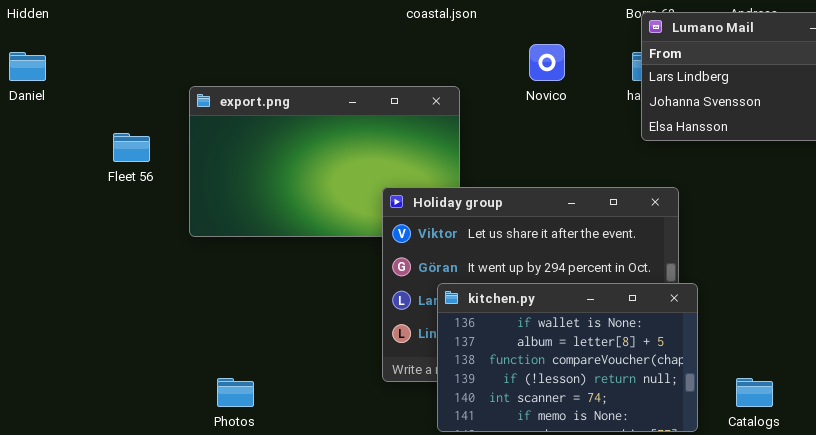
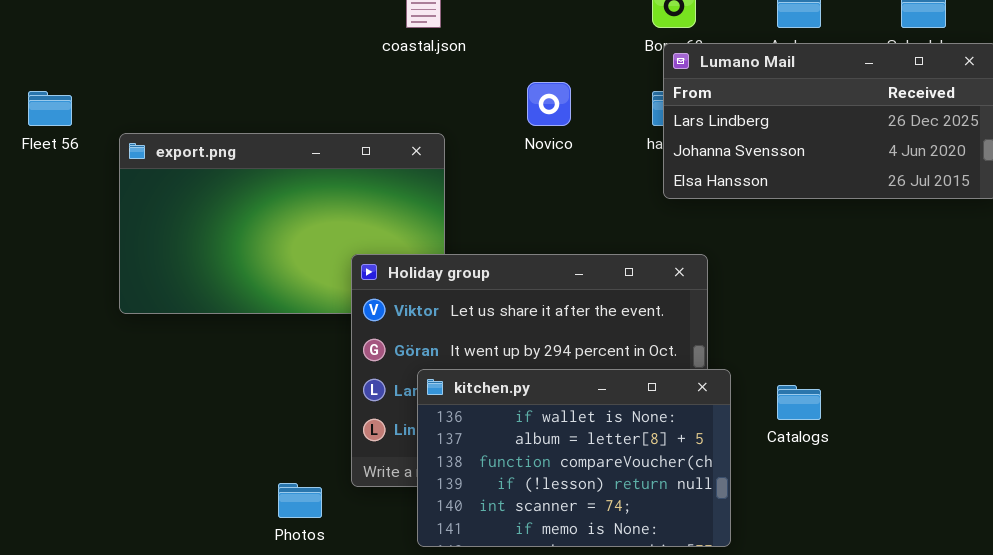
Fleet 56: [113,133,150,162] -> [28,91,72,126], moved
Photos: [217,378,254,407] -> [278,483,322,518], moved
Catalogs: [736,378,773,407] -> [777,385,821,420], moved

